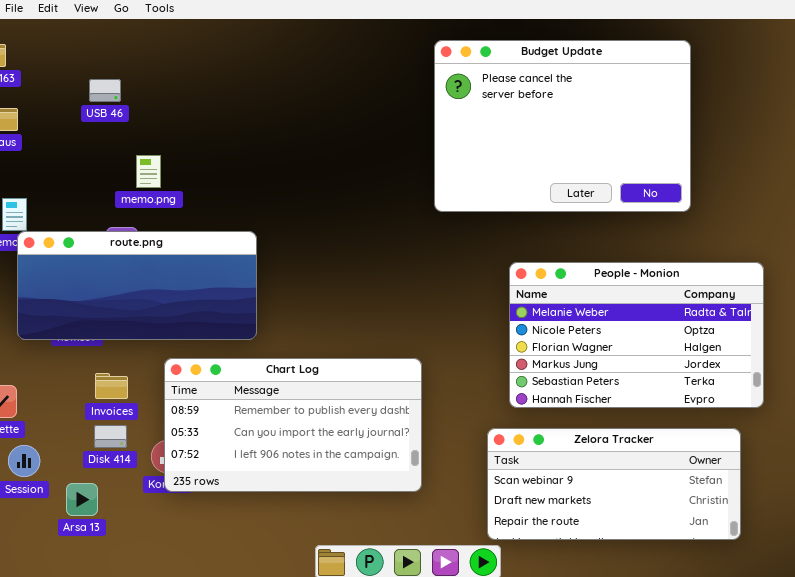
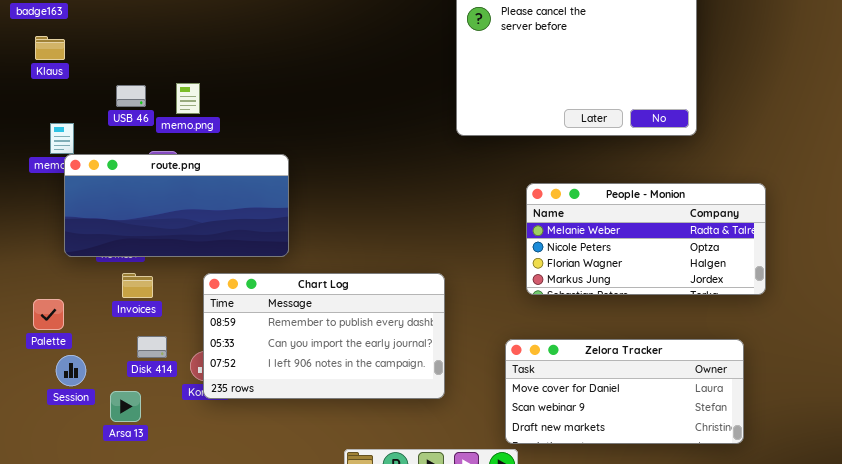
USB 46: [89,79,121,102] -> [116,85,146,107], moved
People - Monion: [509,262,764,408] -> [526,183,766,295], resized
Invoices: [95,373,128,399] -> [122,273,153,298], moved
Zelora Tracker: [487,428,741,540] -> [505,339,744,444], scrolled up 1 row

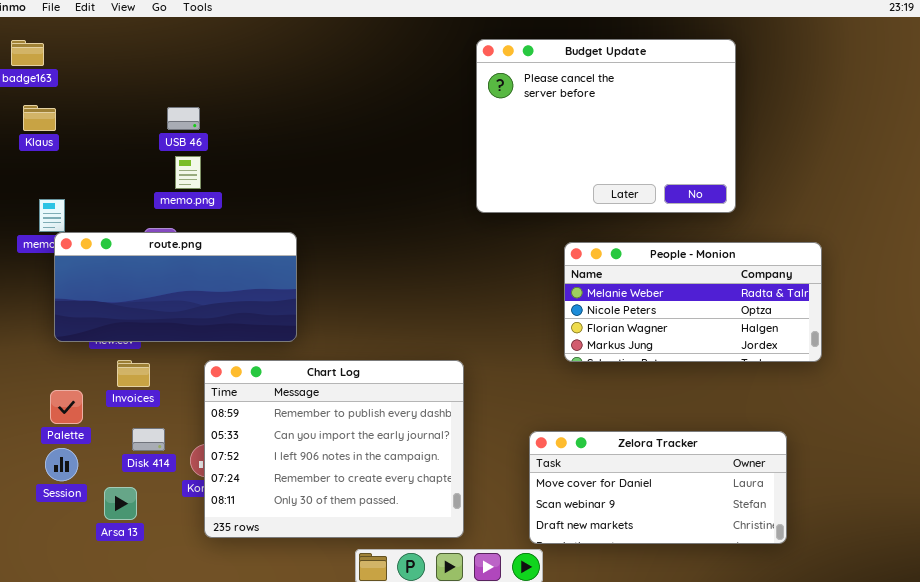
USB 46: [116,85,146,107] -> [167,107,200,130], moved
People - Monion: [526,183,766,295] -> [564,242,822,362], moved
Chart Log: [203,273,445,399] -> [204,360,464,538], resized
Palette: [33,299,64,330] -> [50,390,83,424], moved

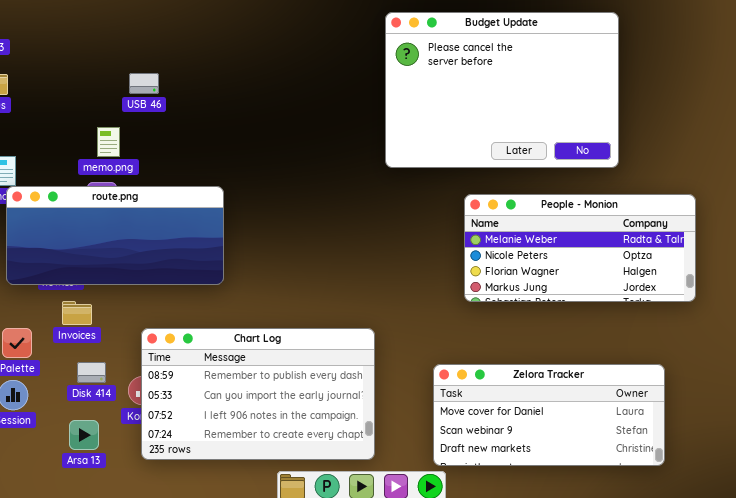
USB 46: [167,107,200,130] -> [129,73,159,94], moved
memo.png: [175,156,201,189] -> [97,127,120,157], moved
Chart Log: [204,360,464,538] -> [141,328,375,460], resized
Arsa 13: [104,487,137,520] -> [69,420,99,450], moved

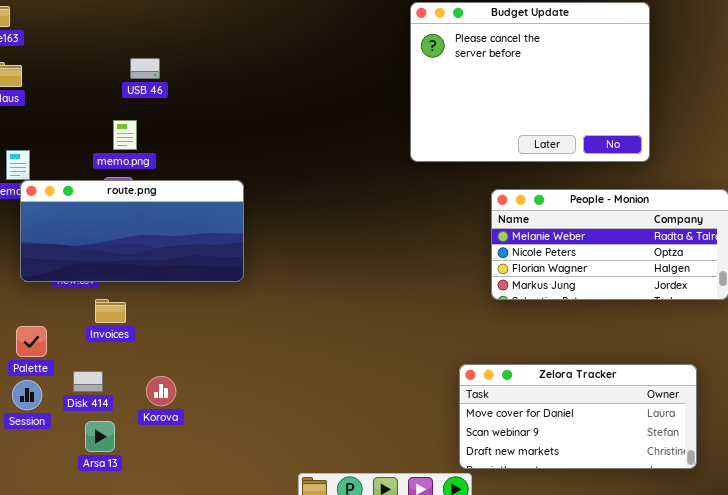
USB 46: [129,73,159,94] -> [130,58,160,79], moved
Invoices: [62,301,92,325] -> [95,299,126,323], moved
Chart Log: [141,328,375,460] -> none, closed
Disk 414: [77,362,106,383] -> [73,371,103,392], moved

